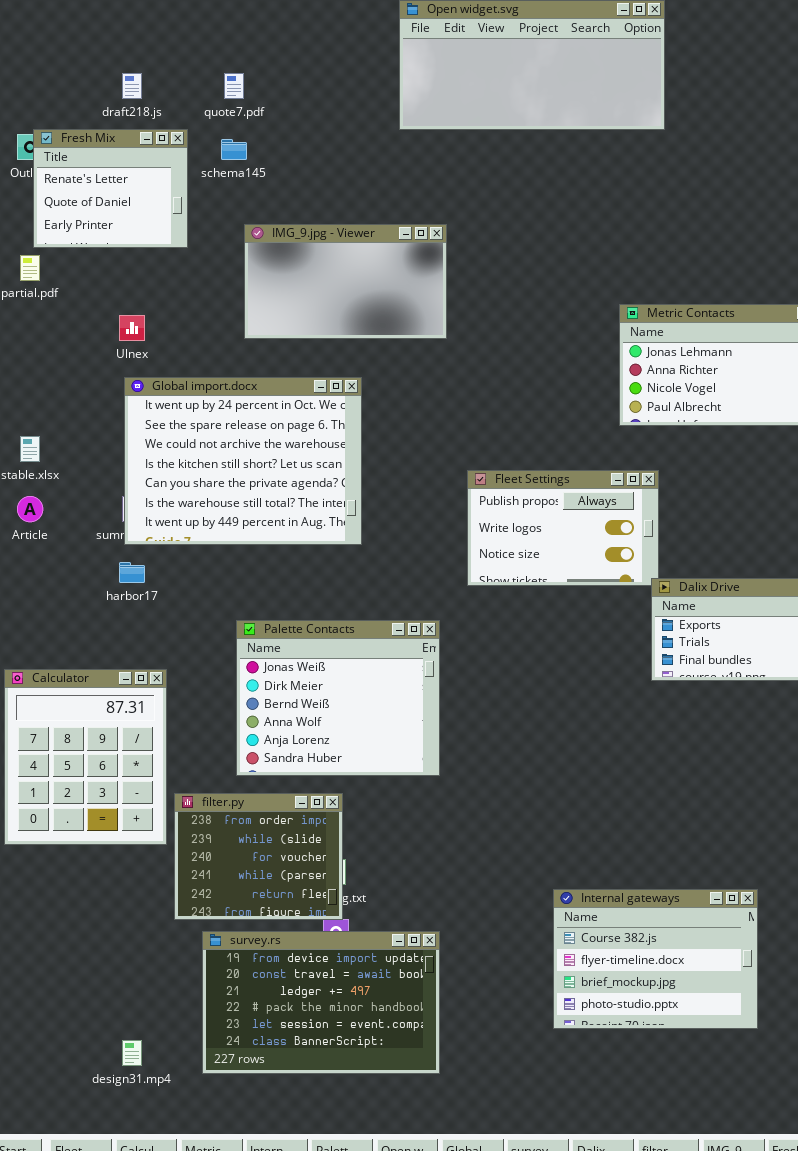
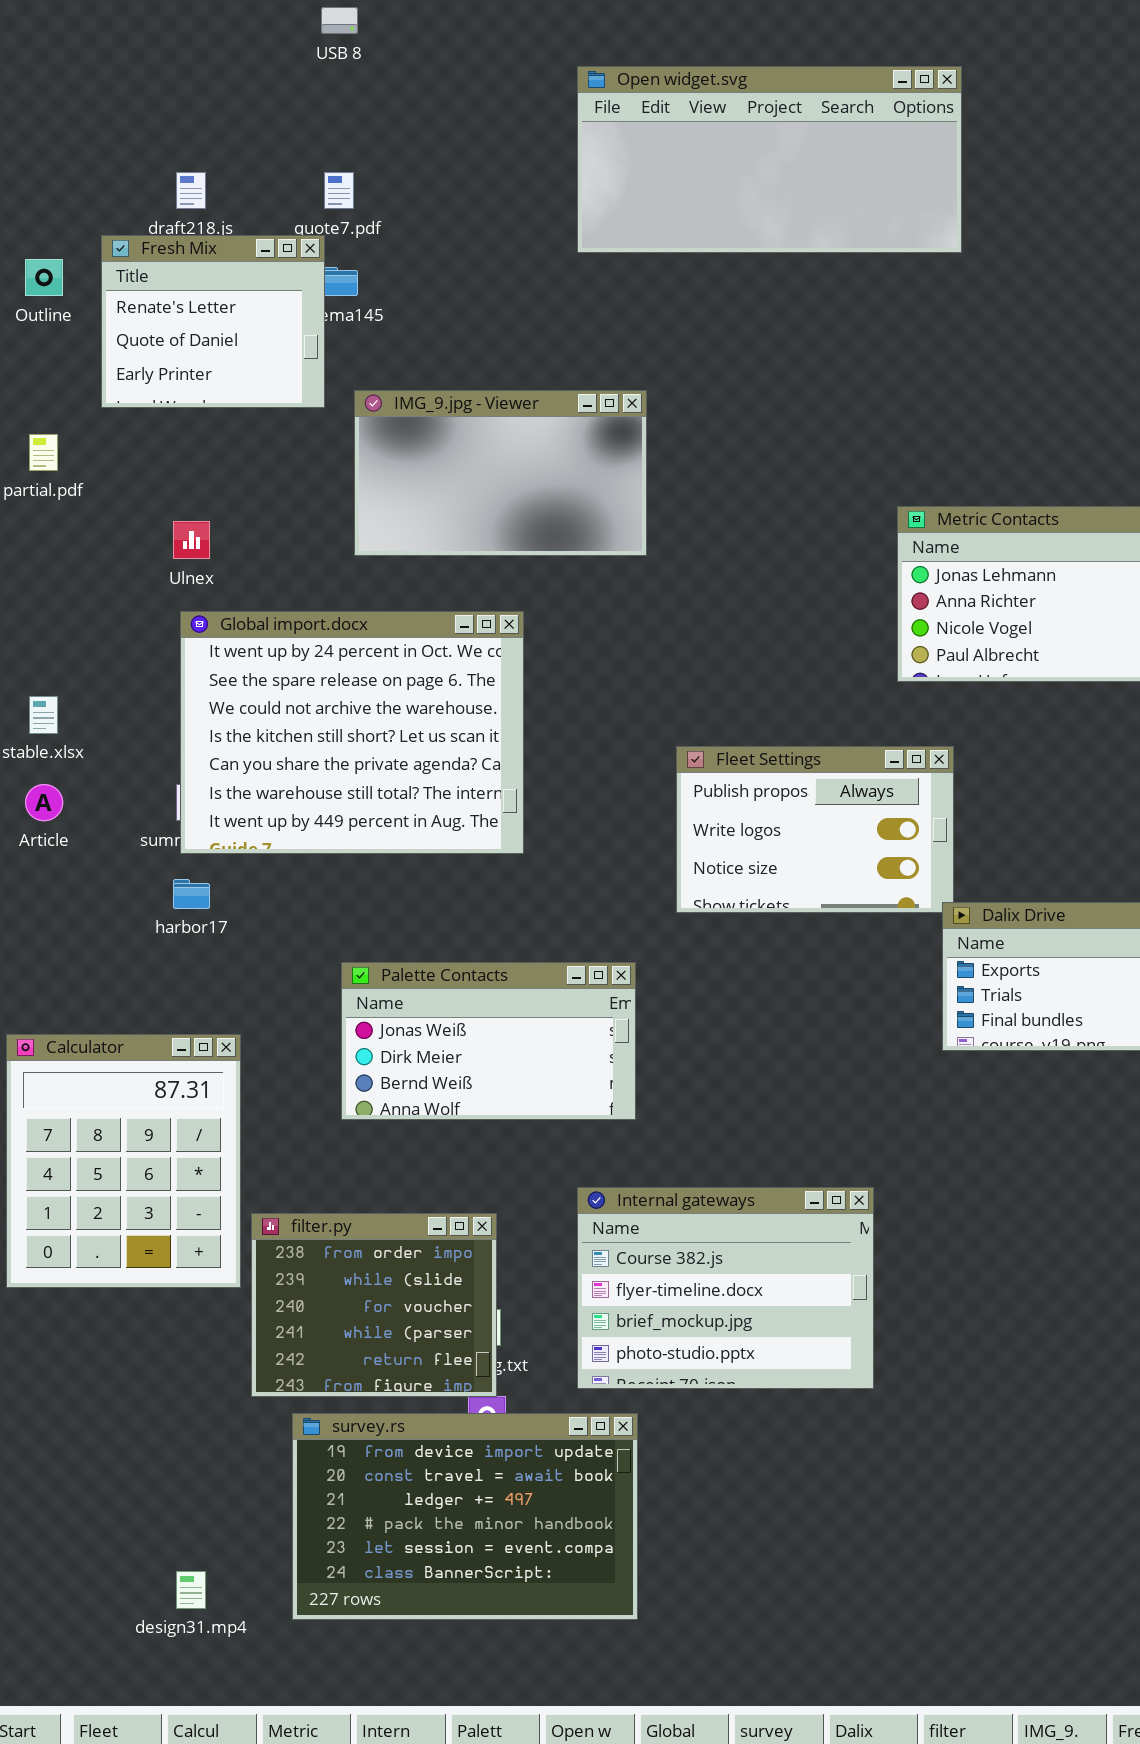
Fresh Mix: [33,129,188,248] -> [101,235,325,408], moved
Palette Contacts: [236,620,440,776] -> [341,962,636,1120], resized
Internal gateways: [553,889,758,1029] -> [577,1187,874,1389], moved

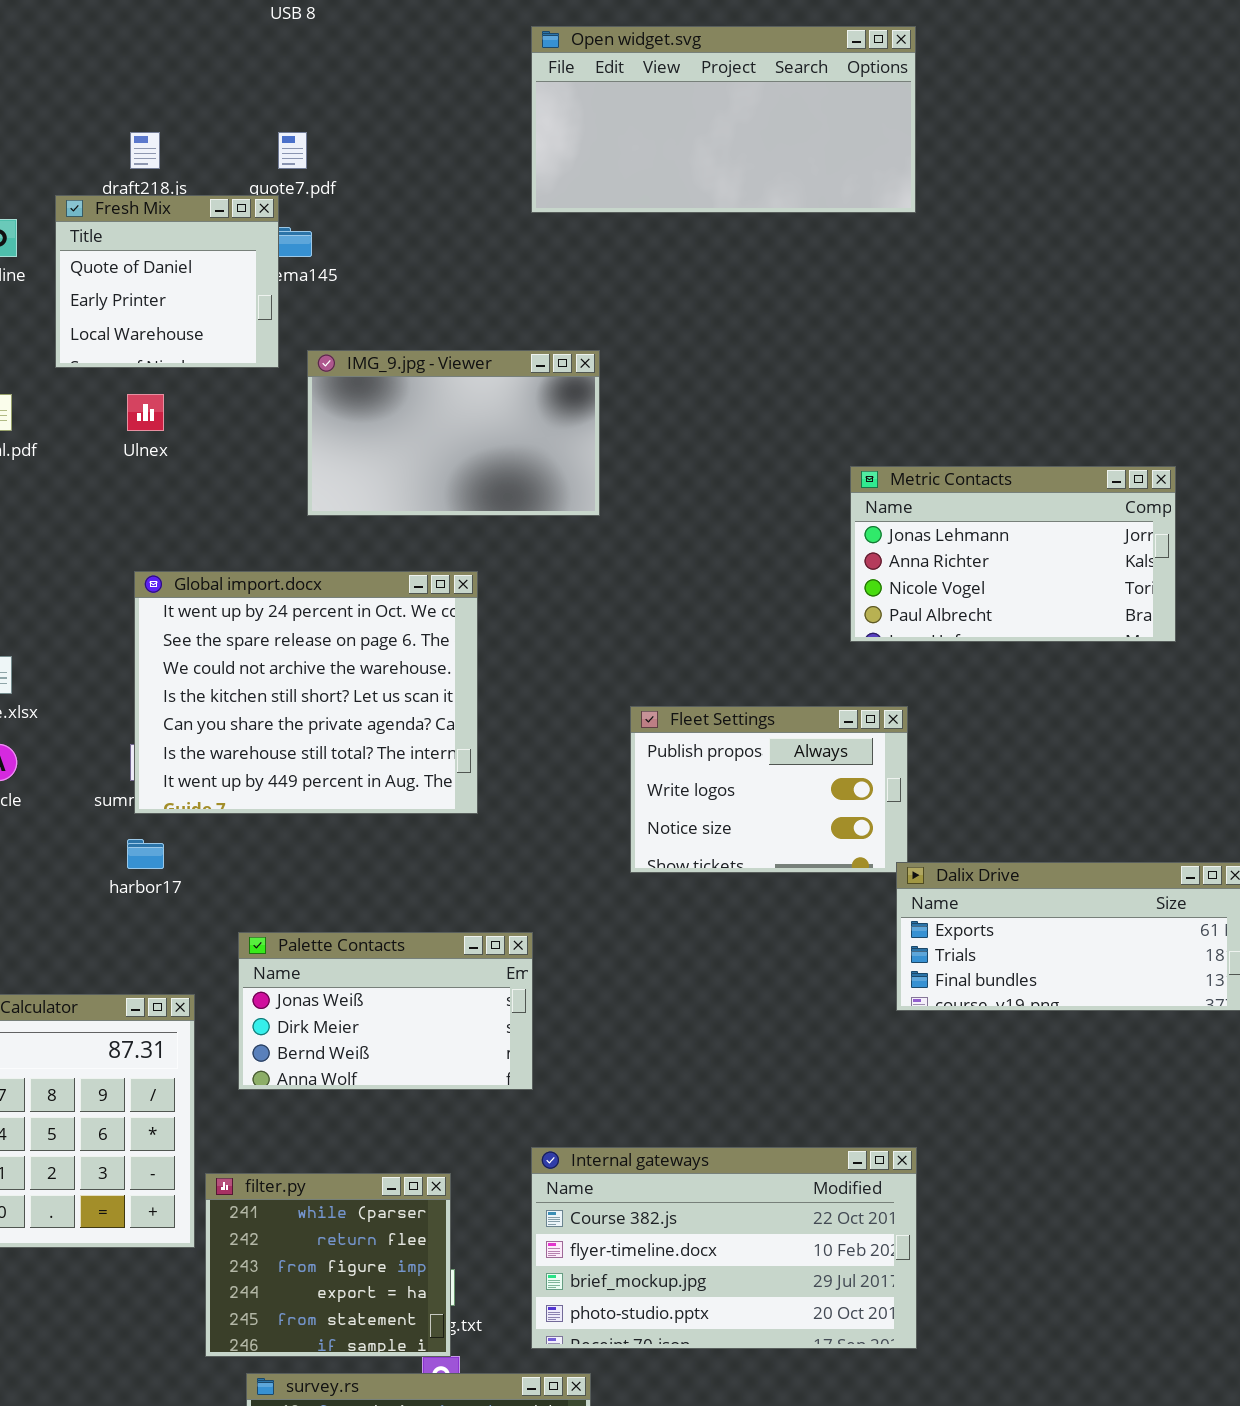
Fresh Mix: [101,235,325,408] -> [55,195,279,368], scrolled down 1 row
Ulnex: [173,521,210,559] -> [127,394,164,431], moved
Palette Contacts: [341,962,636,1120] -> [238,932,533,1090], moved
Internal gateways: [577,1187,874,1389] -> [531,1147,917,1349], resized
filter.py: [251,1213,497,1397] -> [205,1173,451,1357], scrolled down 3 rows

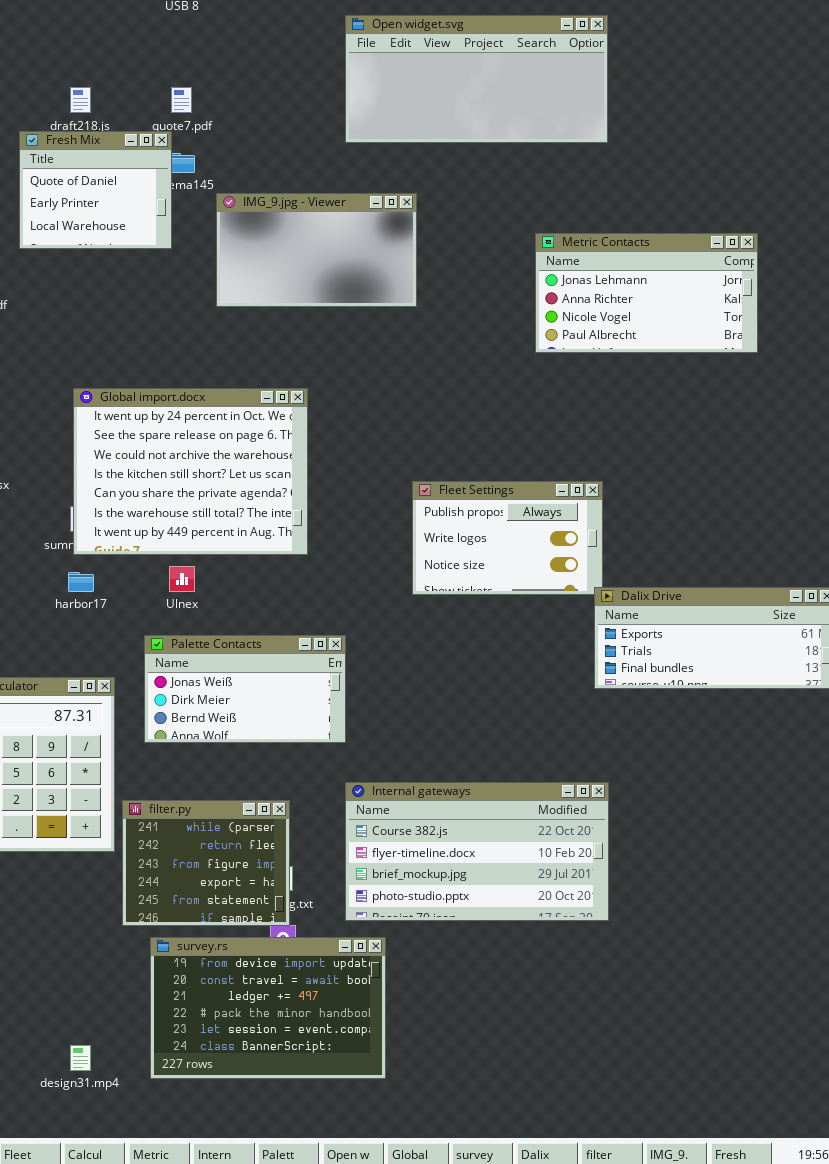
IMG_9.jpg - Viewer: [307,350,600,516] -> [216,193,417,307], moved
Ulnex: [127,394,164,431] -> [169,566,195,592], moved
Metric Contacts: [850,466,1176,642] -> [535,233,758,353], moved

